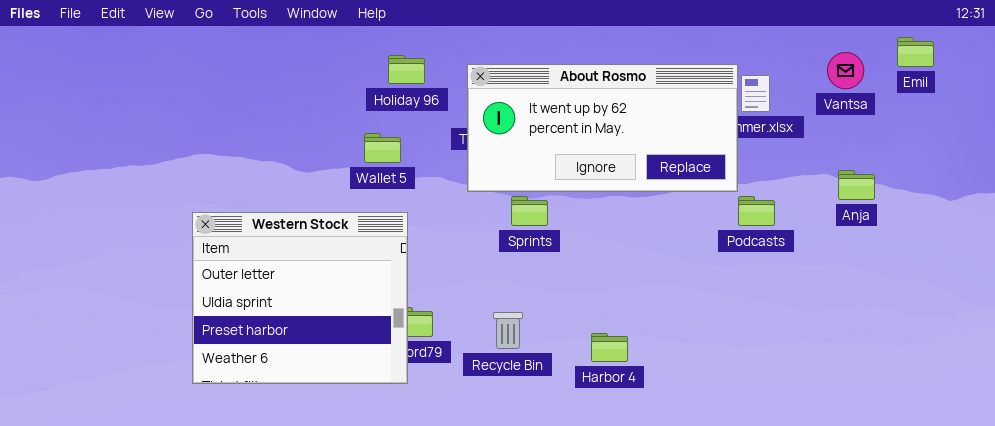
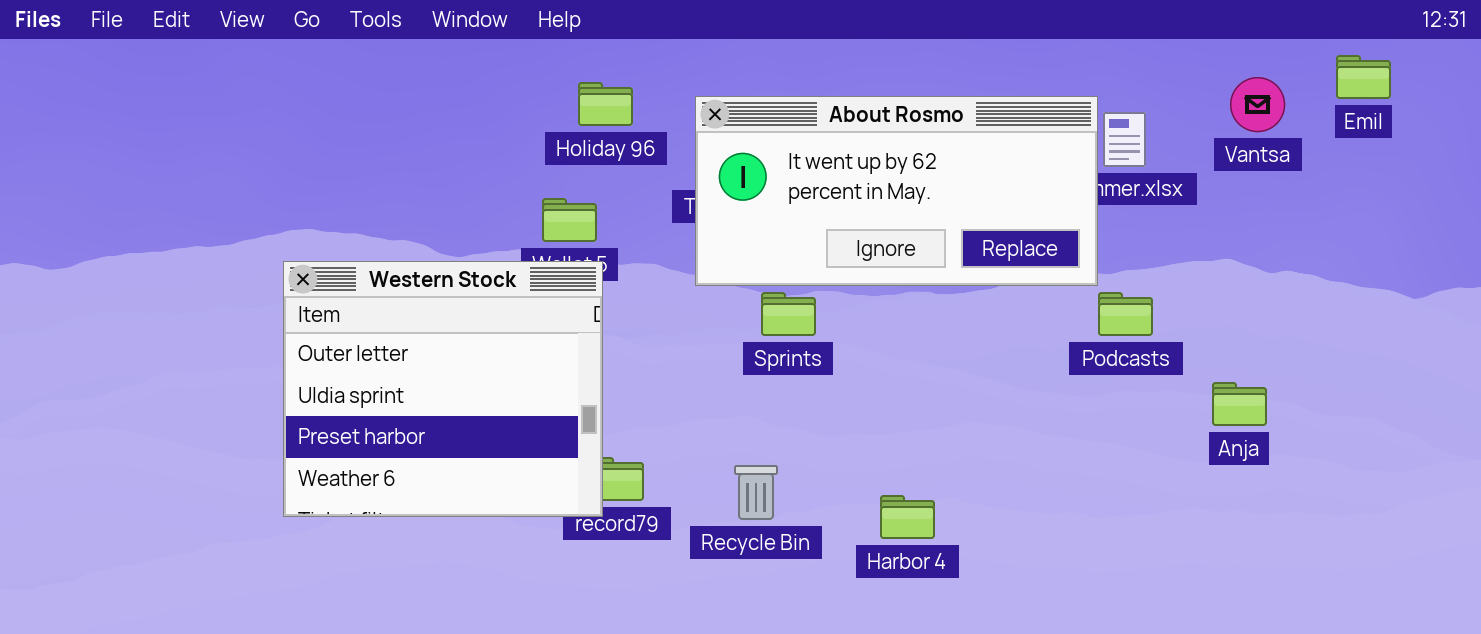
Anja: [838,170,875,200] -> [1212,382,1267,426], moved
Western Stock: [192,212,408,384] -> [283,261,603,517], moved

